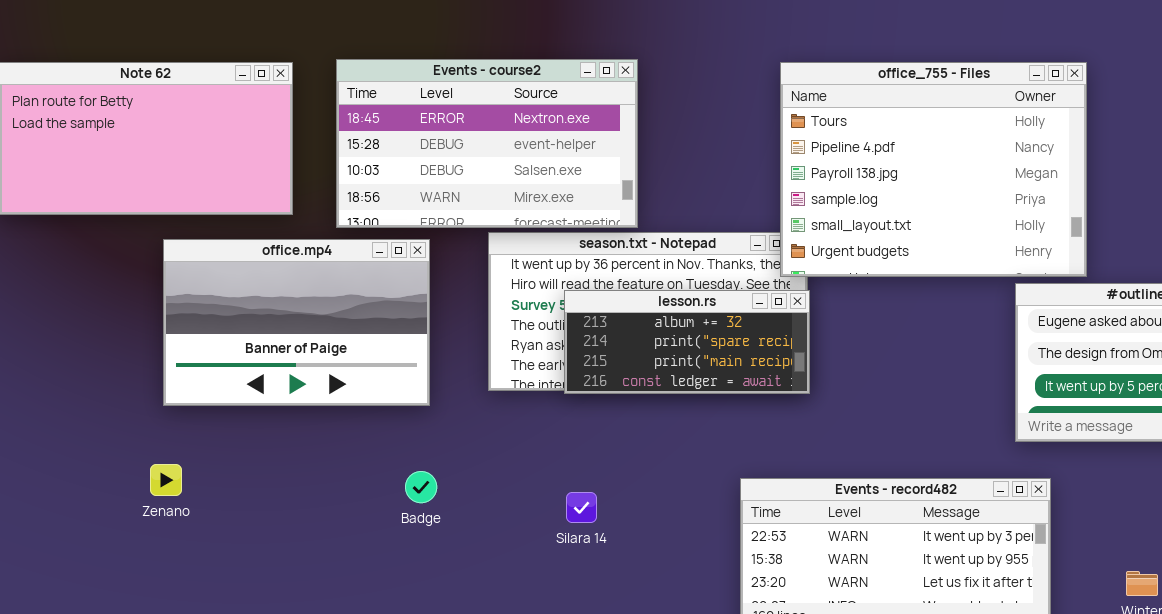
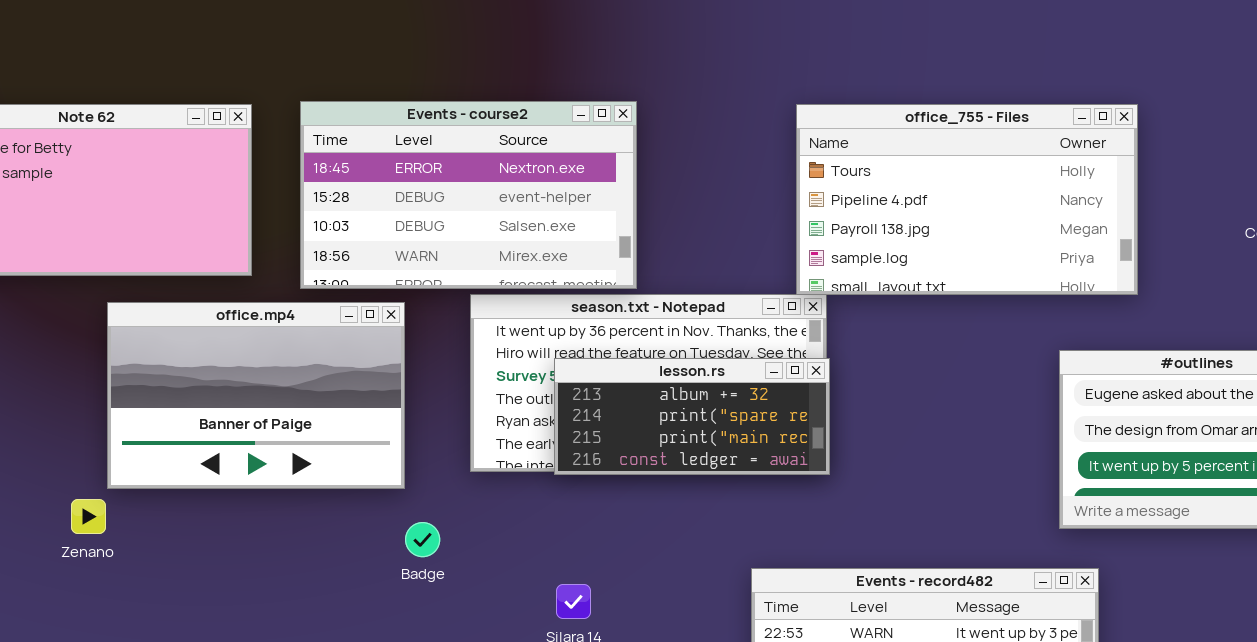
office_755 - Files: [780,62,1087,277] -> [796,104,1138,295], resized
Zenano: [150,464,182,496] -> [71,499,106,534], moved
Badge: [405,471,437,503] -> [405,522,440,557], moved

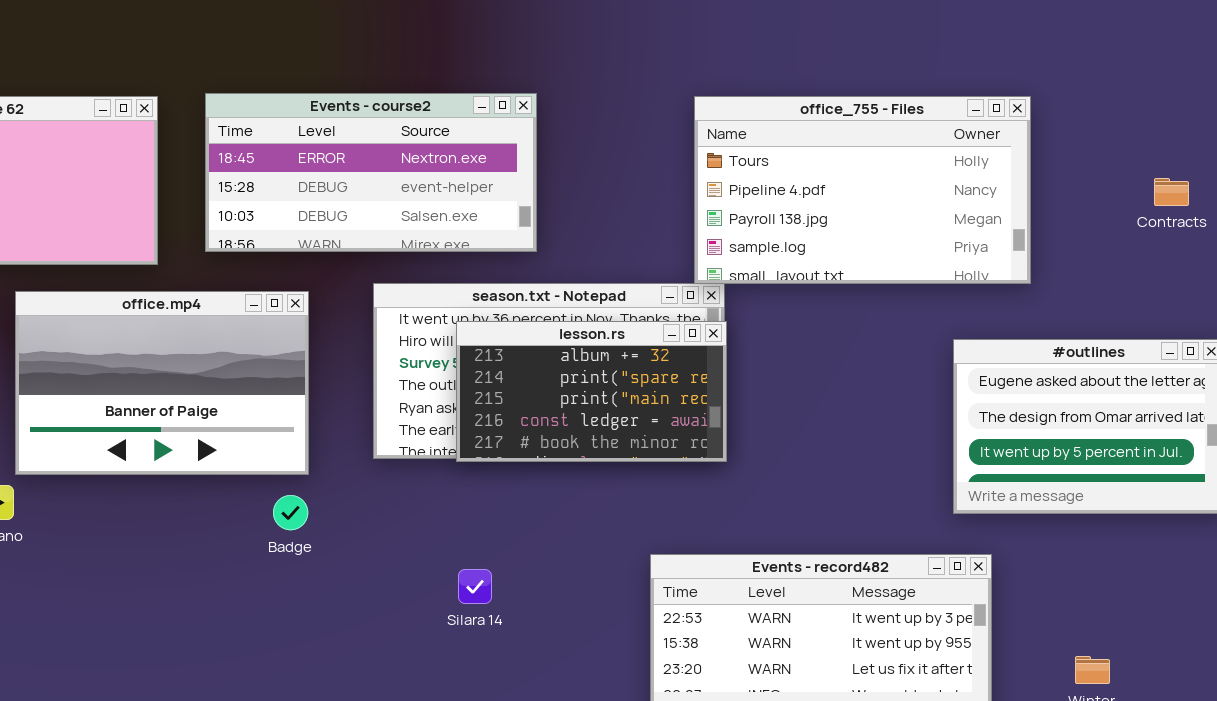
Events - course2: [300,101,637,289] -> [205,93,537,252], resized
lesson.rs: [554,358,830,475] -> [456,321,727,462], resized
Badge: [405,522,440,557] -> [273,495,308,530], moved

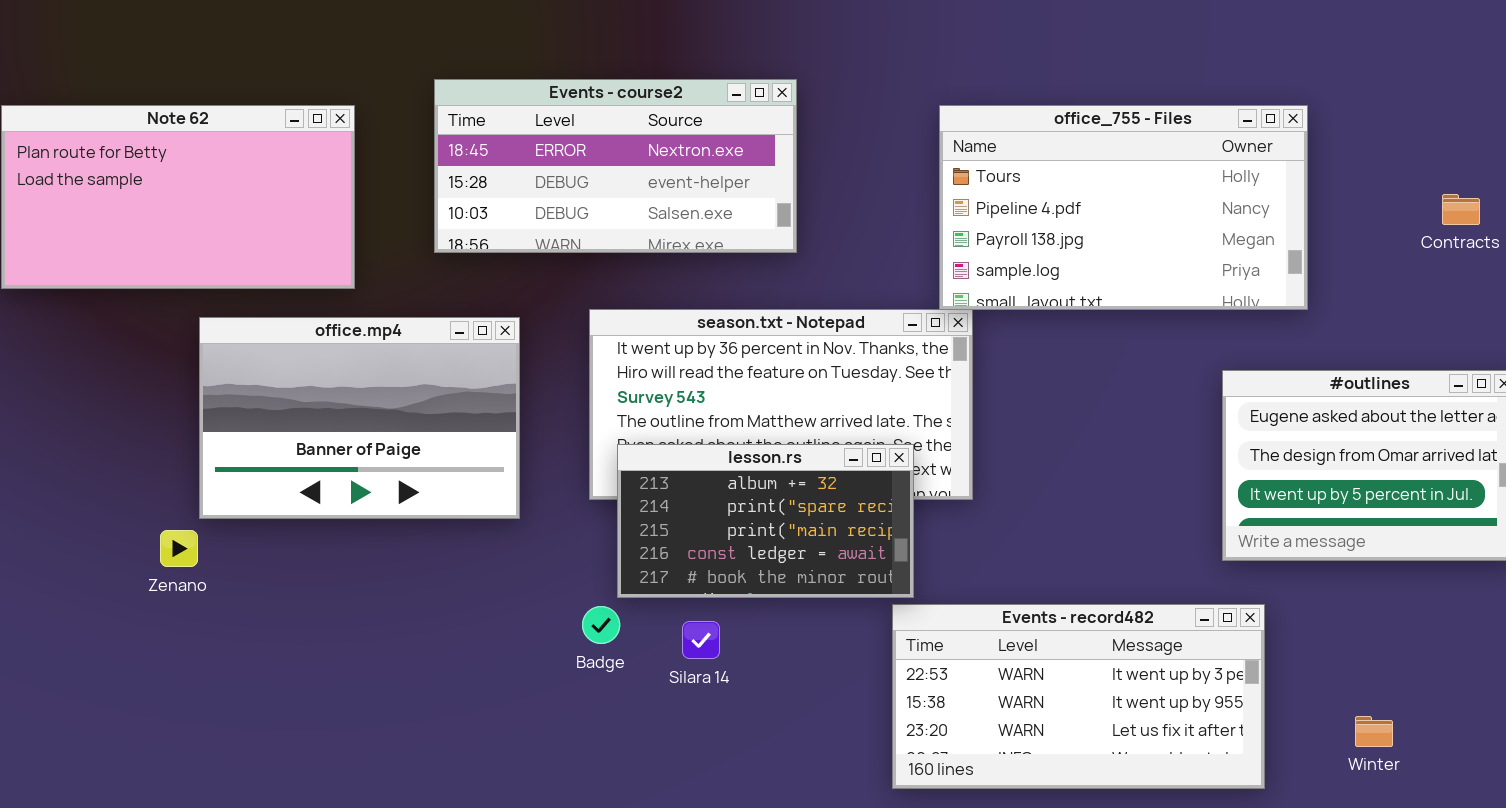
Events - course2: [205,93,537,252] -> [434,79,797,253], moved
lesson.rs: [456,321,727,462] -> [617,444,914,598], moved
Badge: [273,495,308,530] -> [582,606,620,644], moved

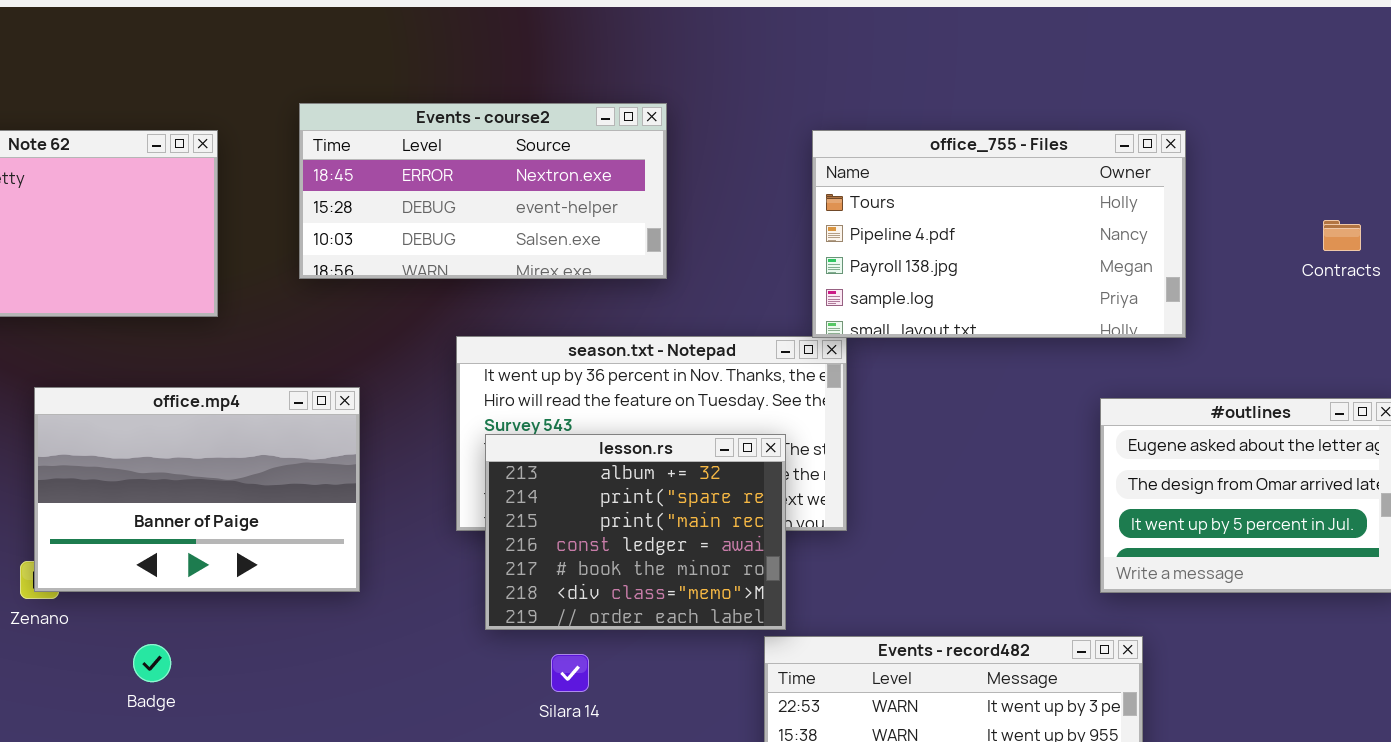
office.mp4: [199,317,520,519] -> [34,387,360,592], moved
lesson.rs: [617,444,914,598] -> [485,434,786,630], resized
Badge: [582,606,620,644] -> [133,644,171,682], moved

